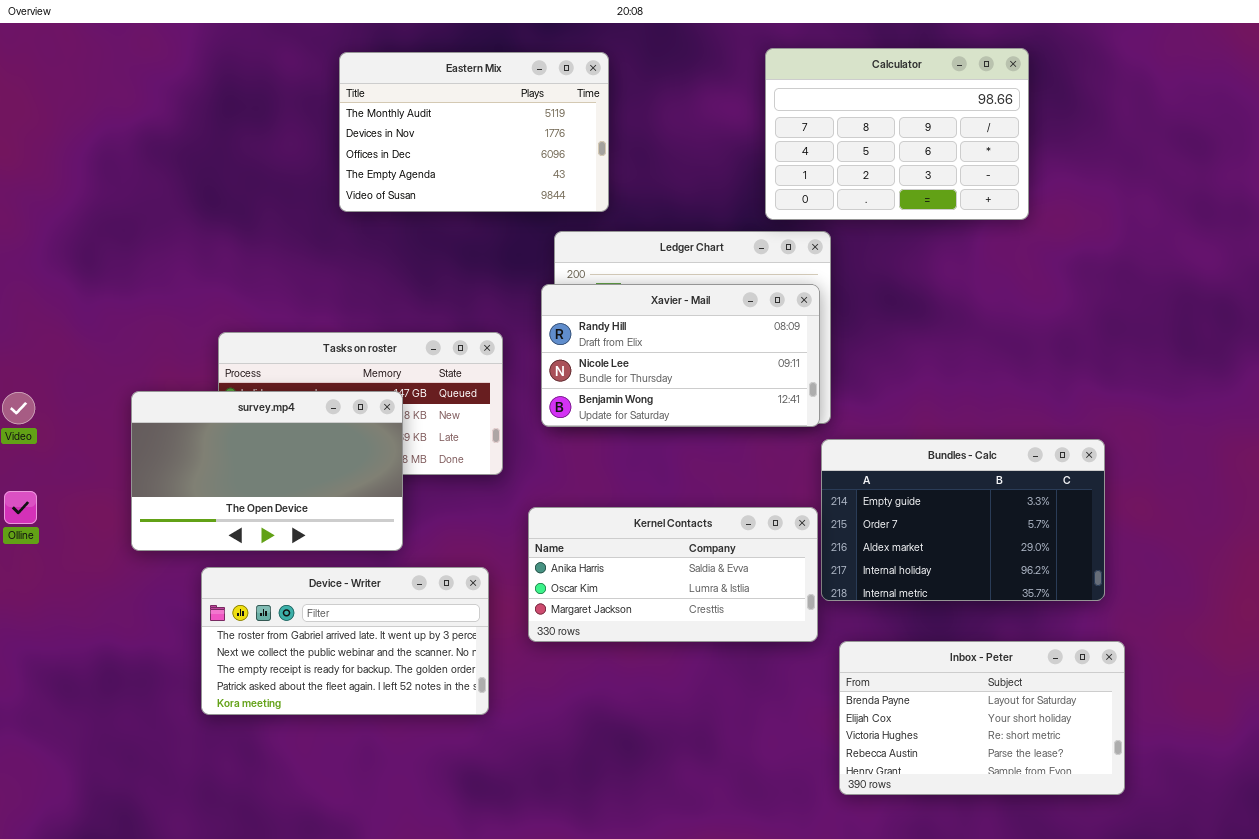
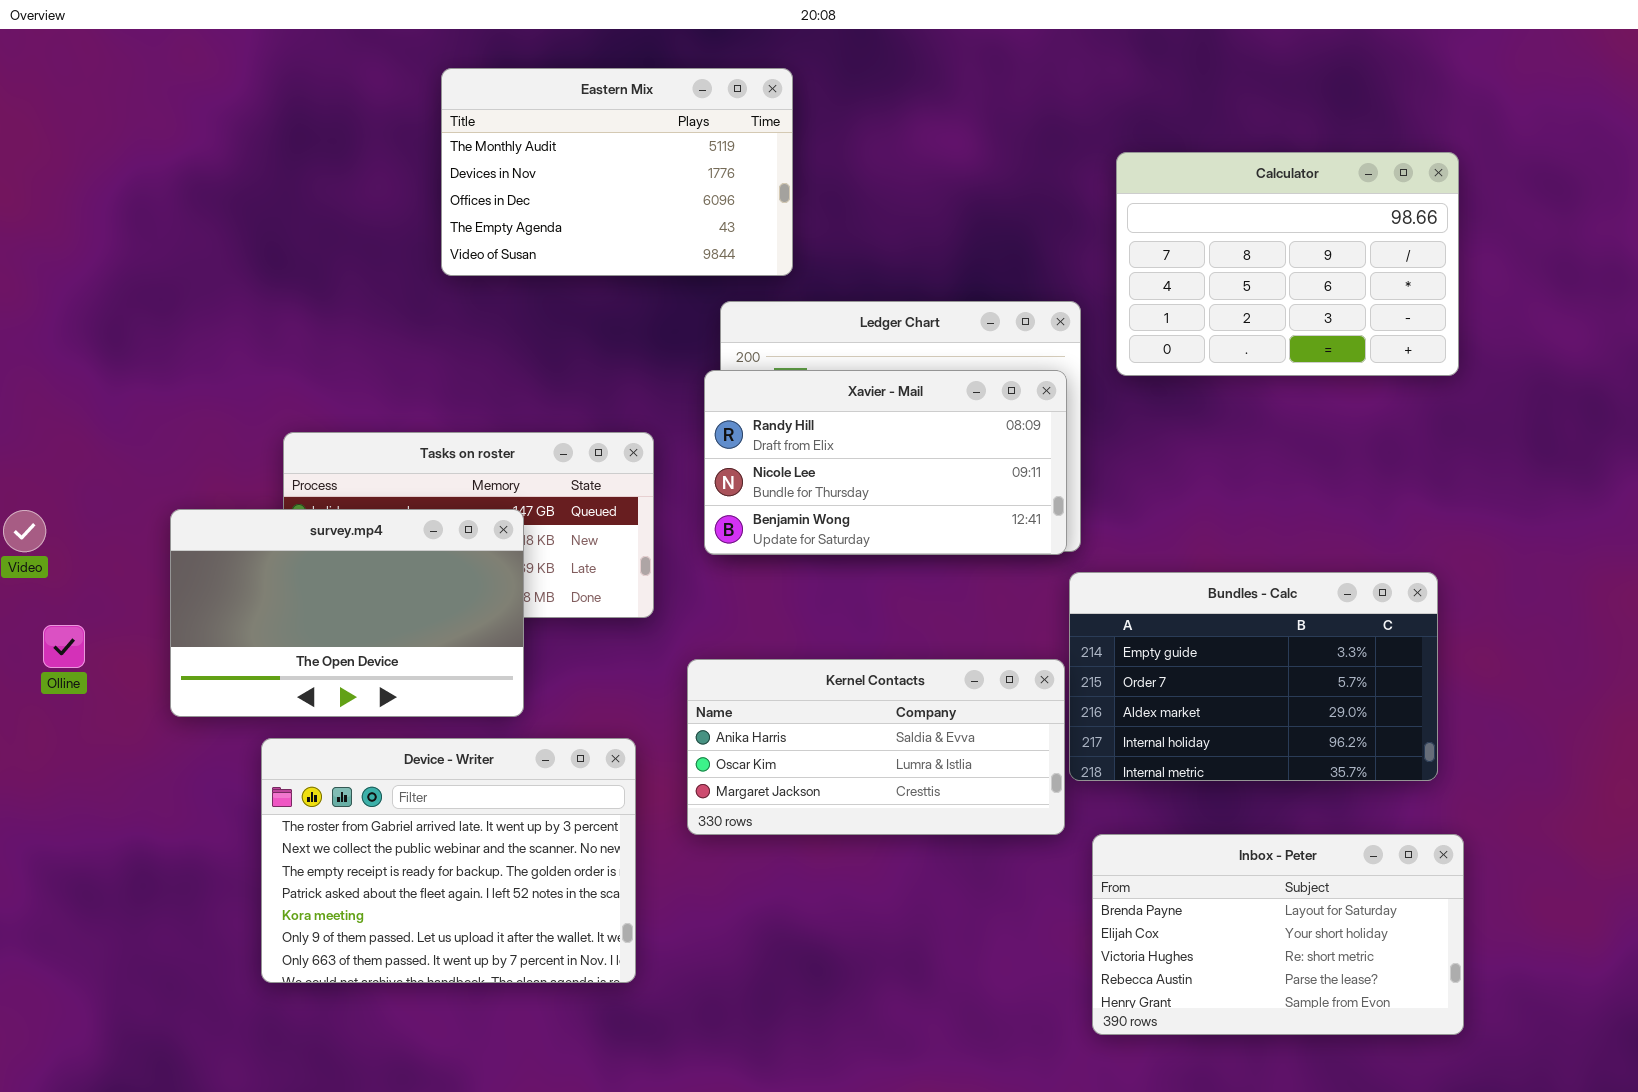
Calculator: [765,48,1029,220] -> [1116,152,1459,376], moved
Olline: [4,491,37,524] -> [43,625,85,668], moved
Device - Writer: [201,567,489,715] -> [261,738,636,983], resized

